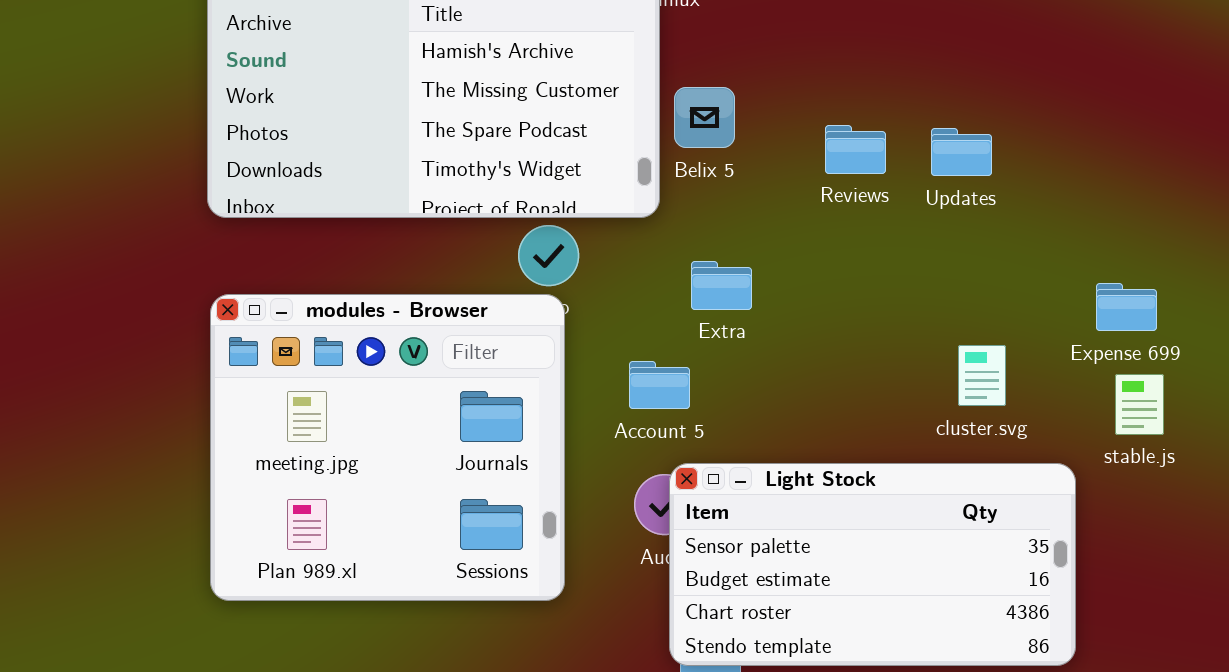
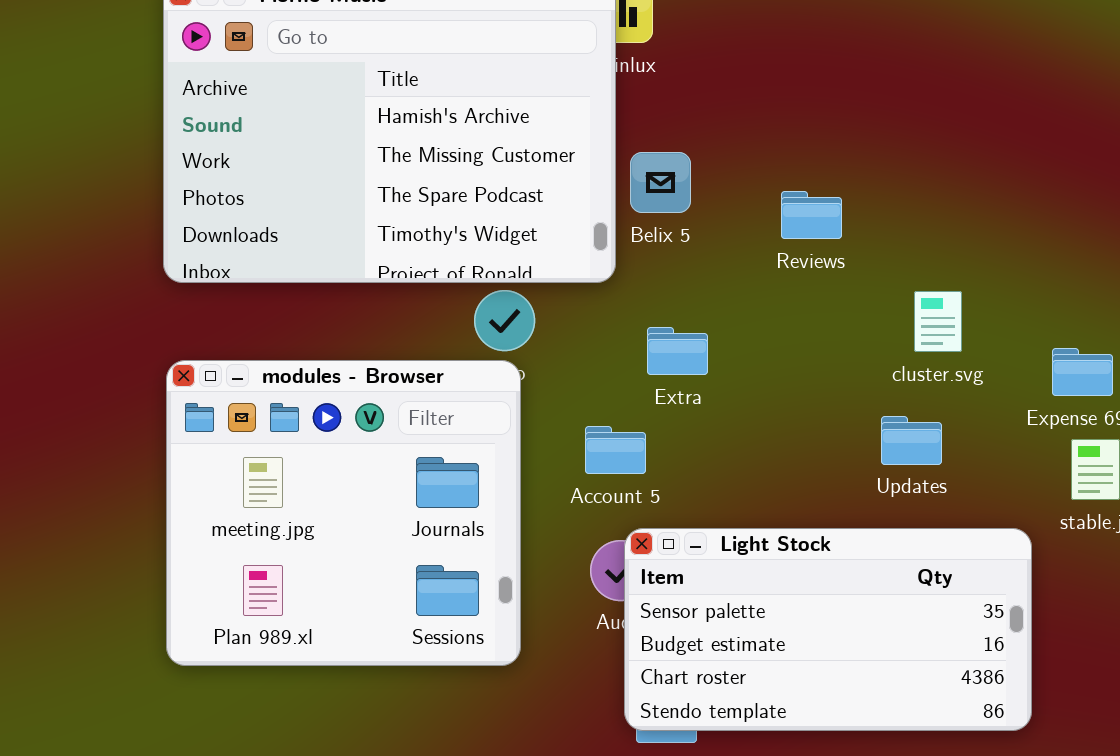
Updates: [931,128,992,176] -> [881,416,942,465], moved
cluster.svg: [958,345,1006,406] -> [914,291,962,352], moved

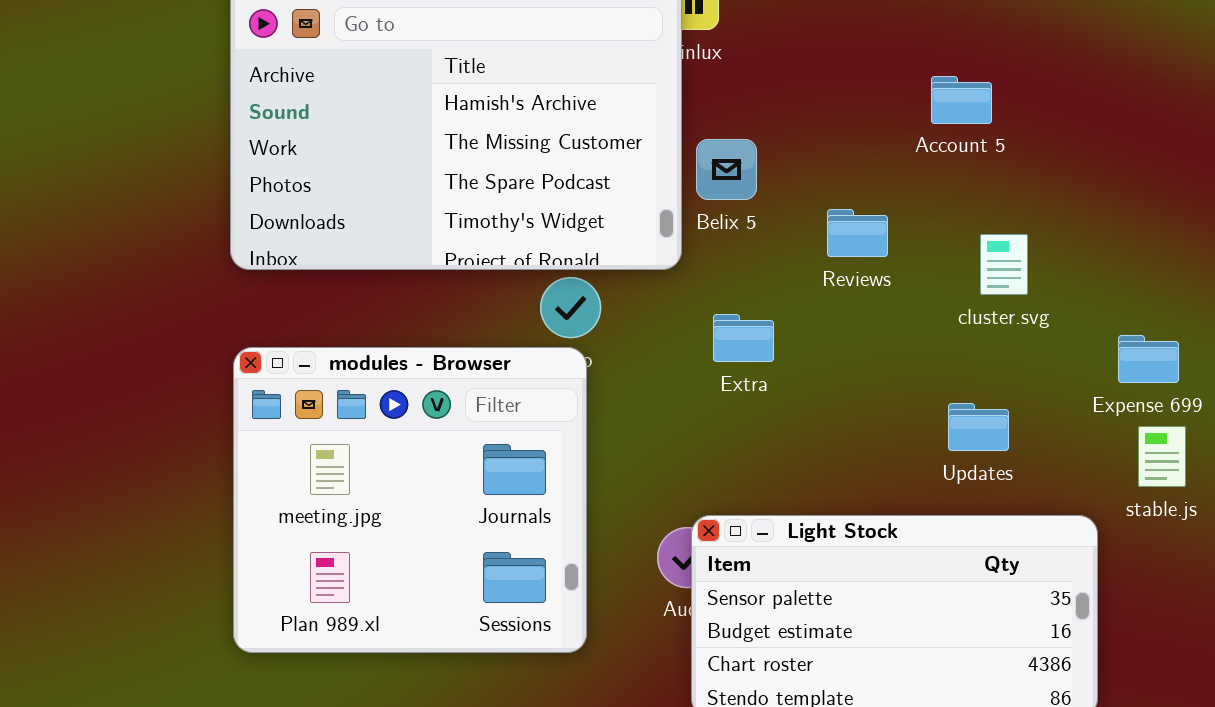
Reviews: [781,191,842,239] -> [827,209,888,257], moved
cluster.svg: [914,291,962,352] -> [980,234,1028,295], moved
Account 5: [585,426,646,474] -> [931,76,992,124], moved

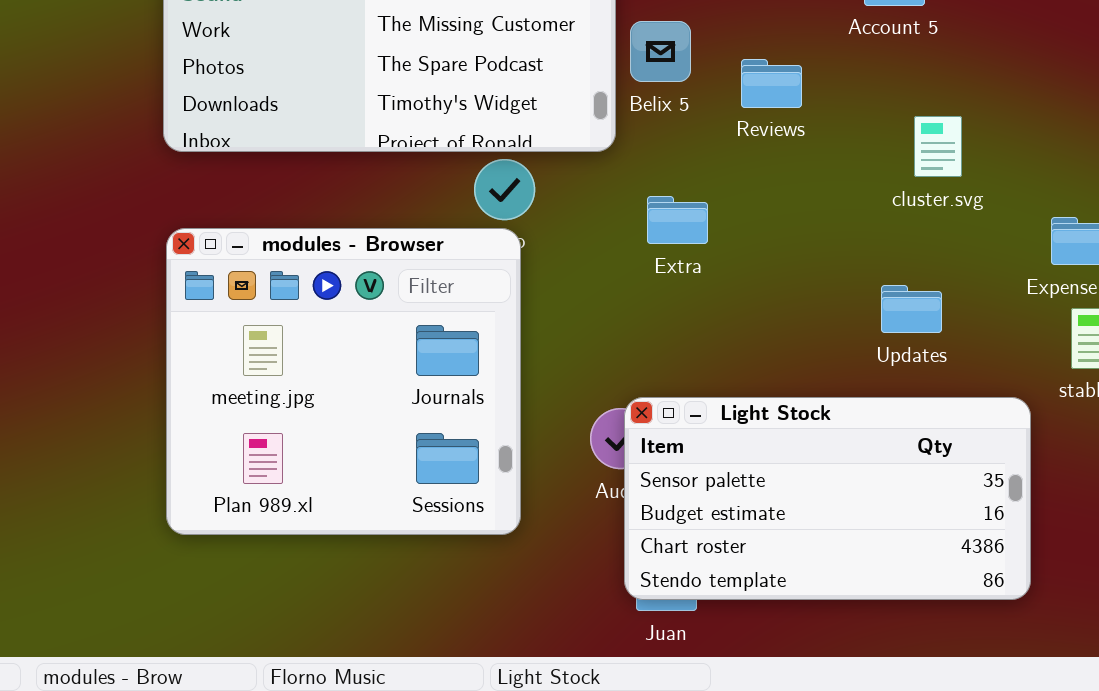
Reviews: [827,209,888,257] -> [741,59,802,108], moved

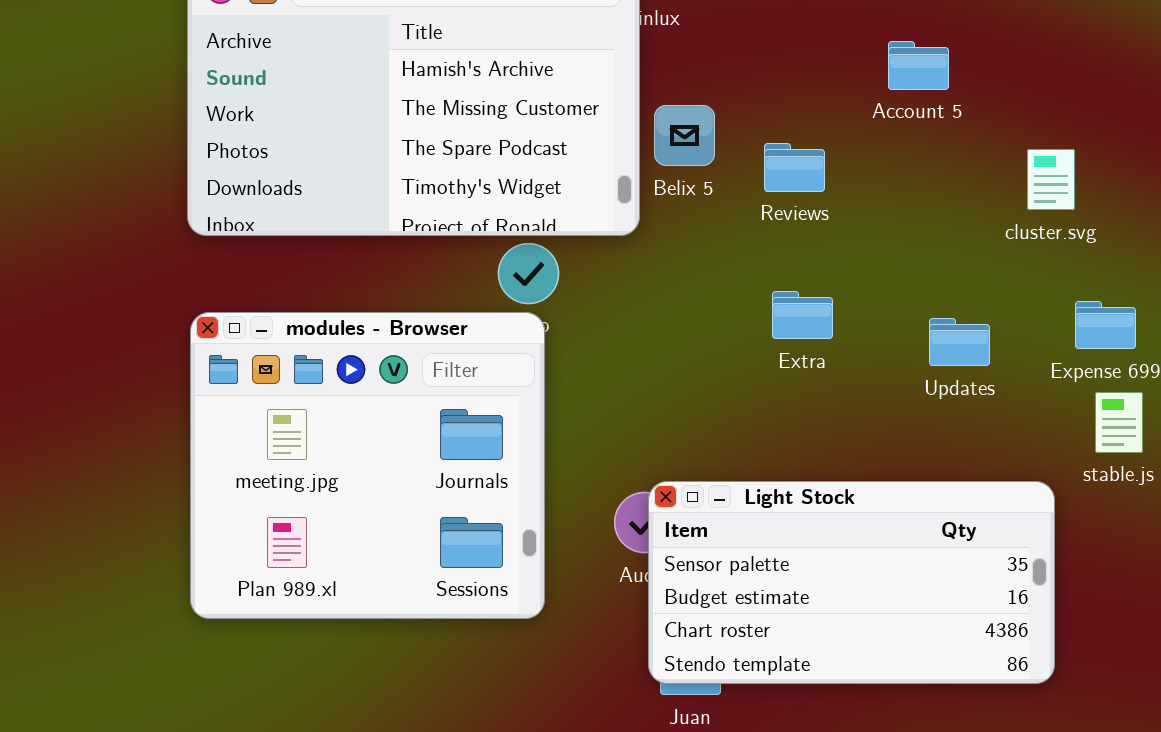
cluster.svg: [914,116,962,177] -> [1027,149,1075,210], moved
Extra: [647,196,708,244] -> [772,291,833,339], moved
Updates: [881,285,942,333] -> [929,318,990,366], moved

